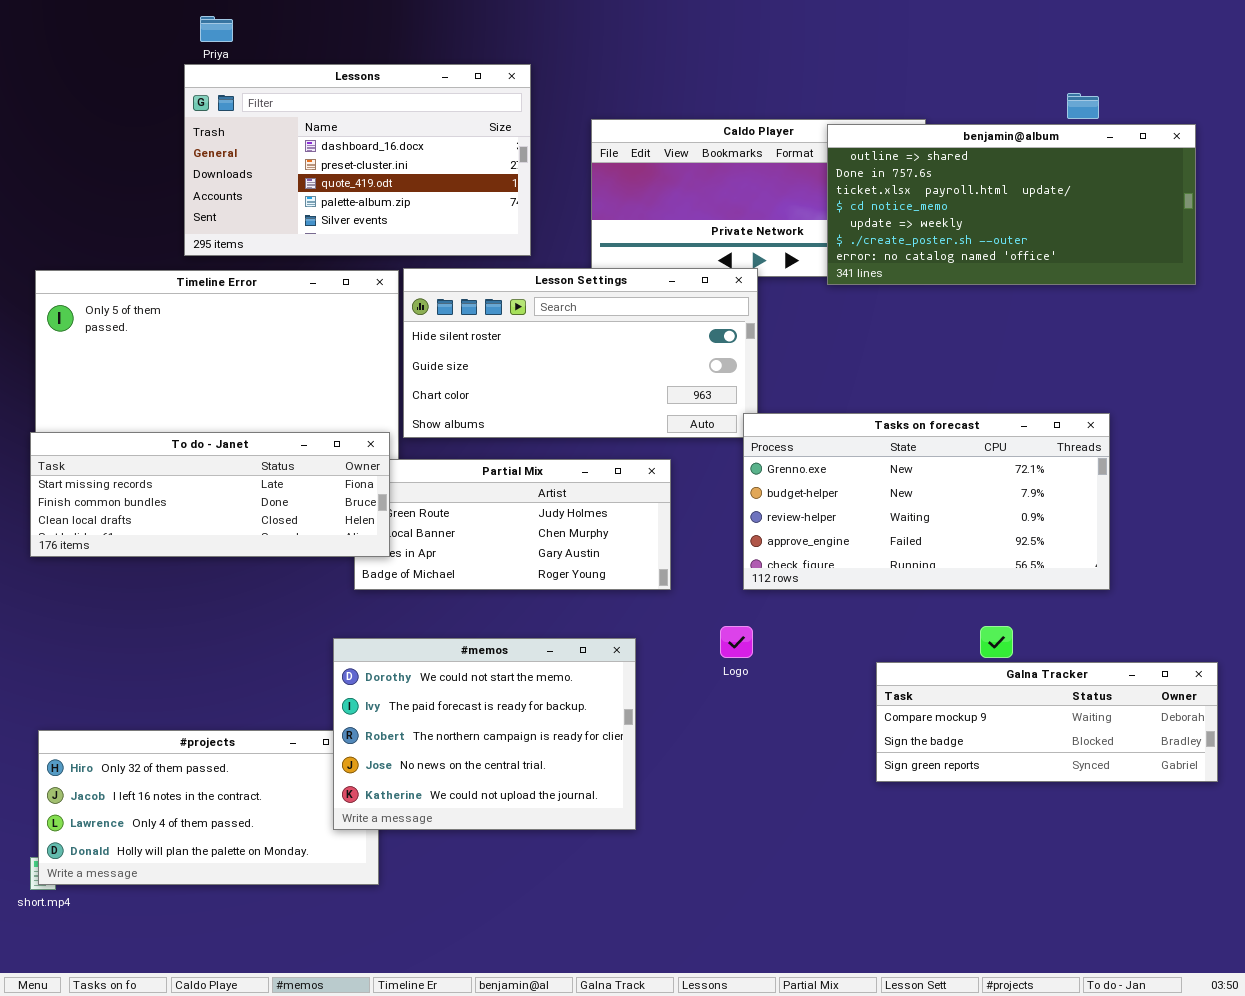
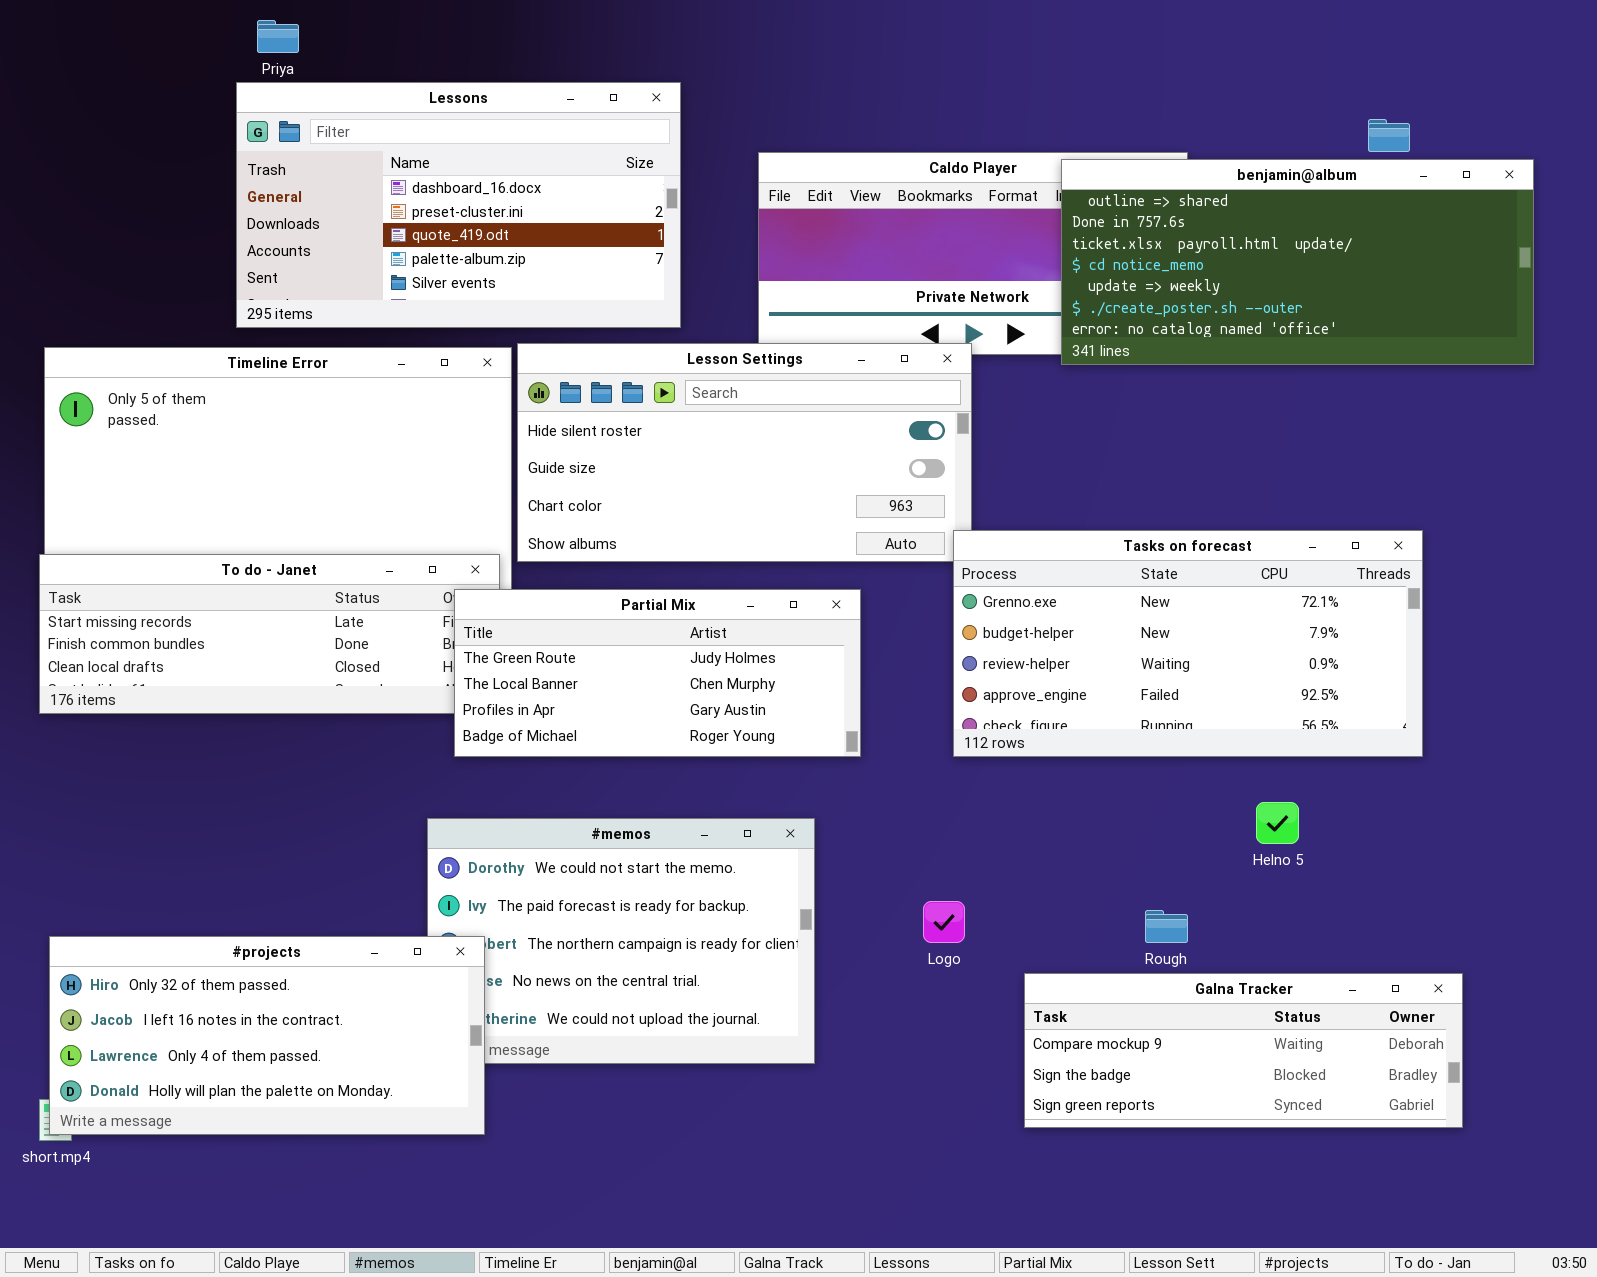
Partial Mix: [354,459,671,590] -> [454,589,861,757], raised
Logo: [720,626,753,658] -> [923,901,965,943], moved
Galna Tracker: [876,662,1218,782] -> [1024,973,1463,1128], moved
#projects: [38,730,379,885] -> [49,936,485,1135], raised

